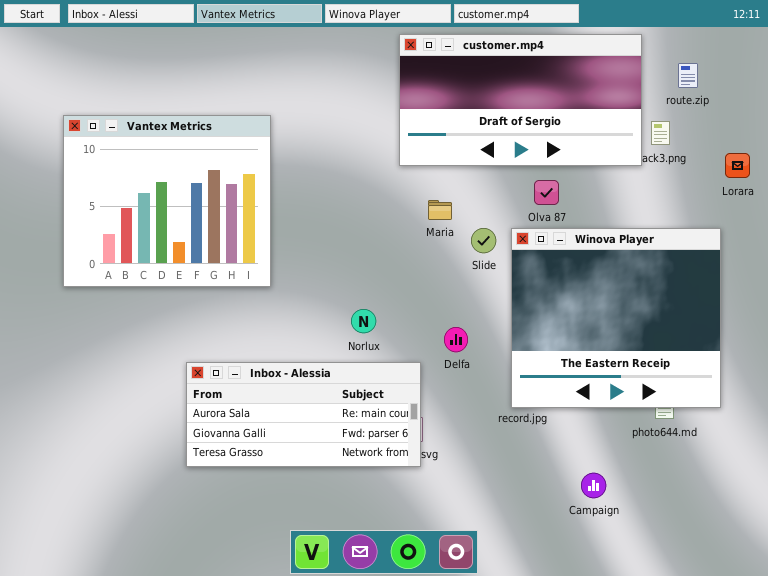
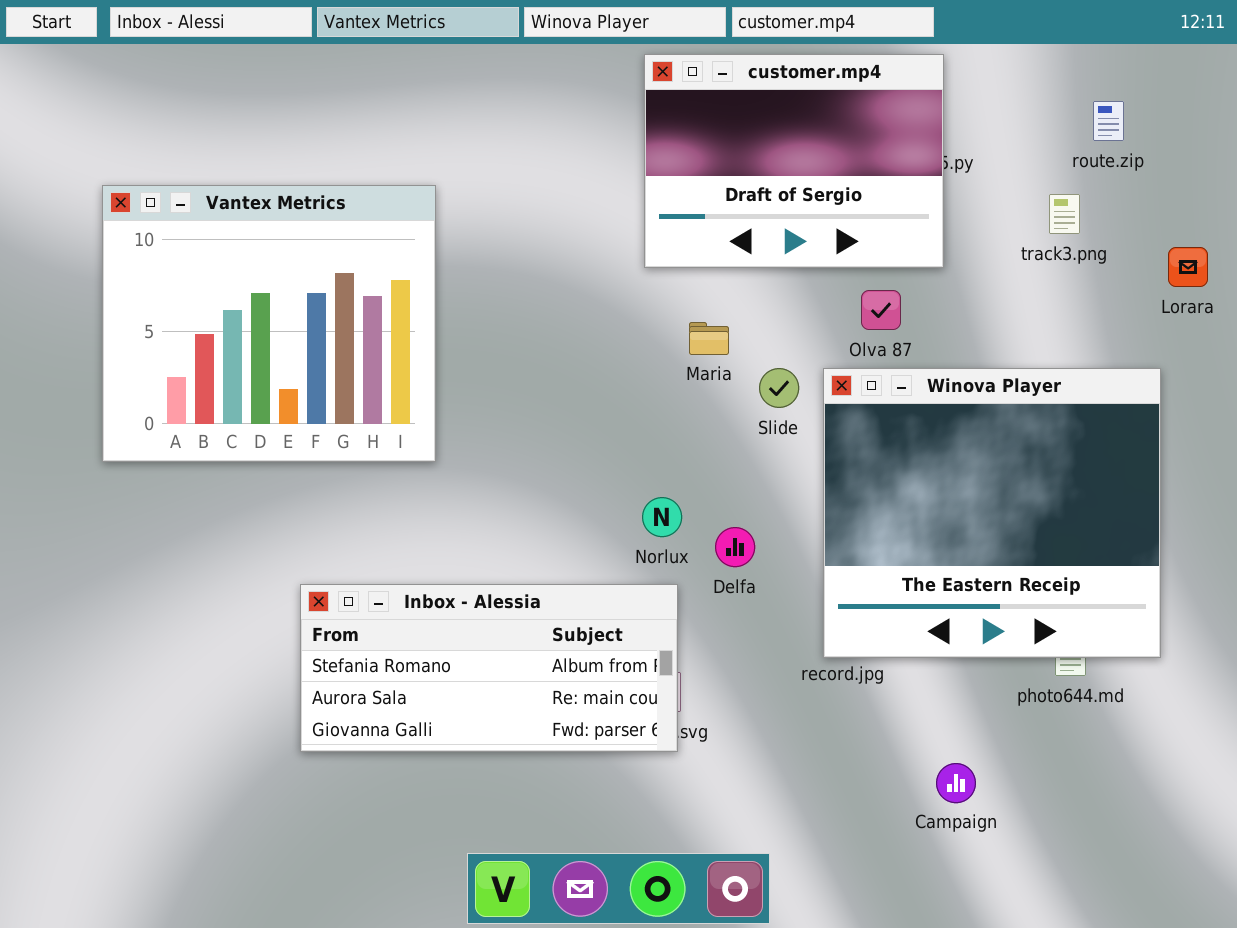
customer.mp4: [399,34,642,166] -> [644,54,944,268], resized
Norlux: [351,309,376,333] -> [642,497,682,537], moved
Inbox - Alessia: [186,362,421,467] -> [300,584,678,752], scrolled up 1 row

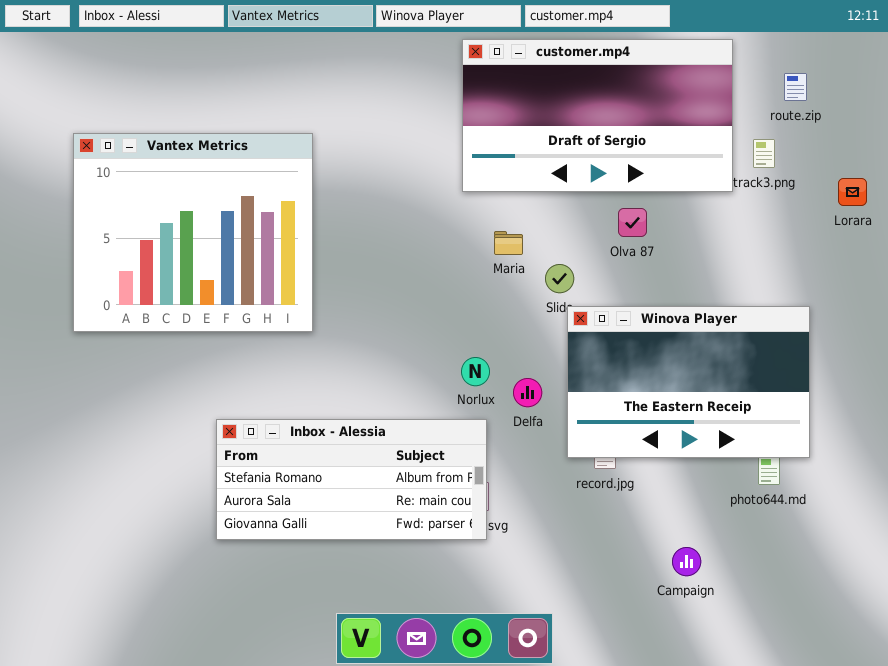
customer.mp4: [644,54,944,268] -> [462,39,733,192], resized
Winova Player: [823,368,1161,658] -> [567,306,810,458], moved, resized

